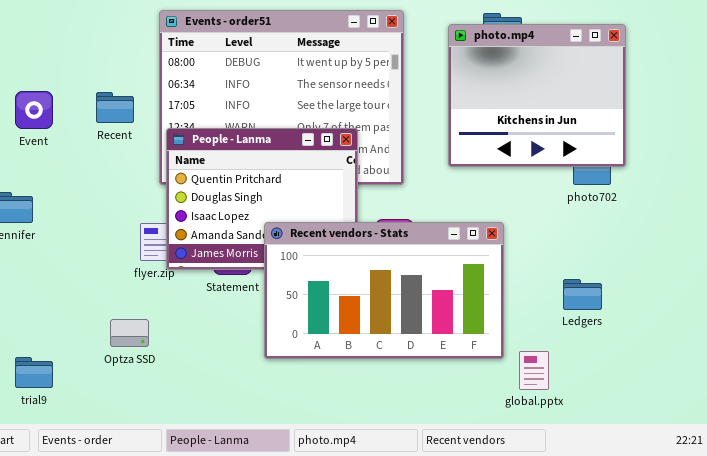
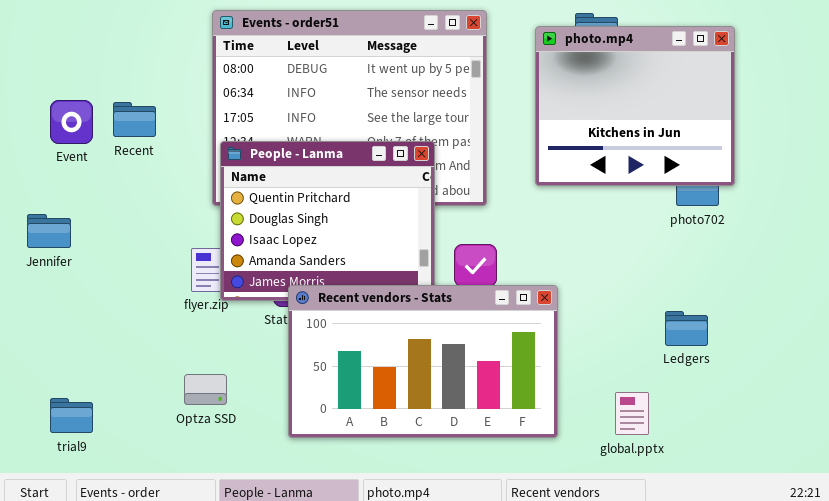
Recent: [96,92,134,123] -> [113,102,156,137], moved
Recent vendors - Stats: [264,222,504,359] -> [288,285,558,438], moved
Optza SSD: [110,319,149,347] -> [184,374,227,405], moved

